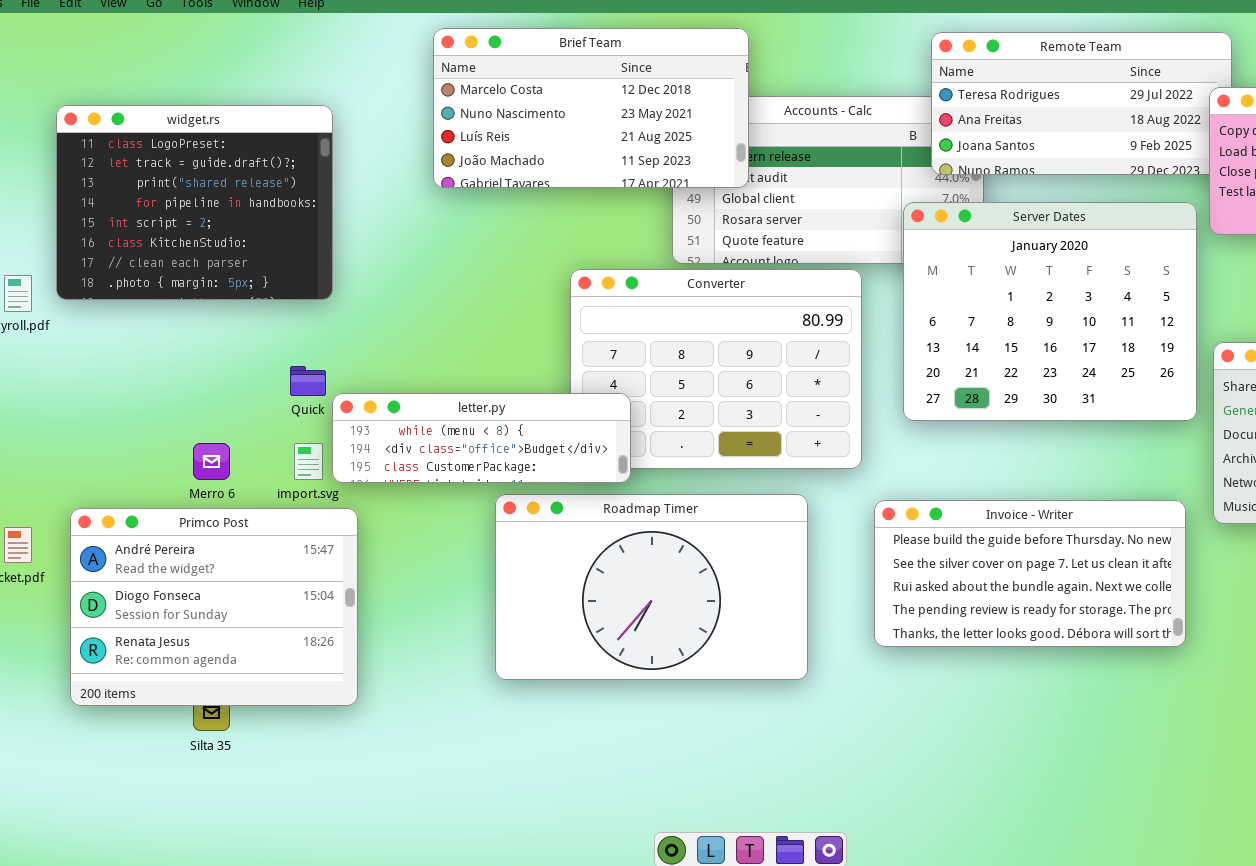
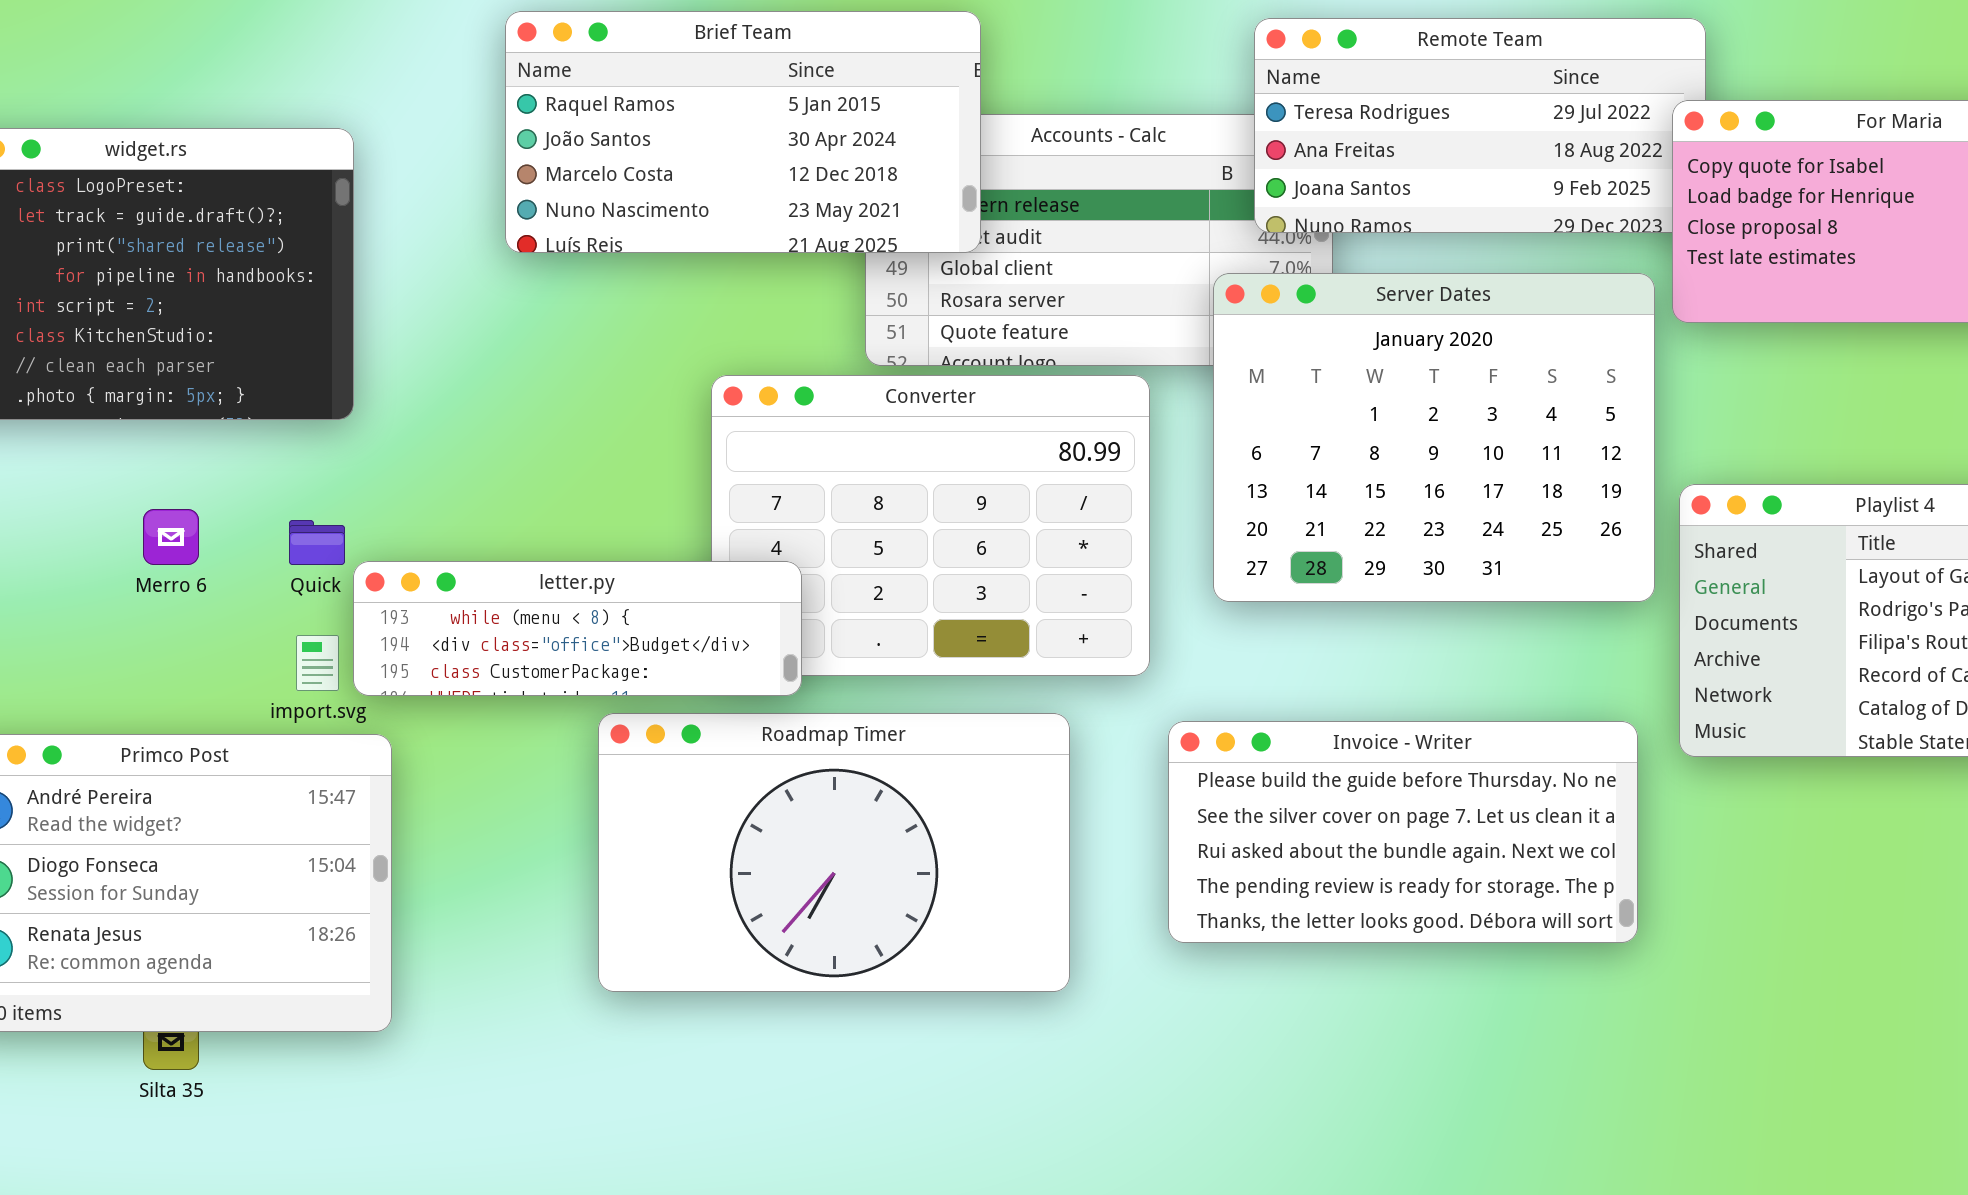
Brief Team: [433,28,749,188] -> [505,11,981,253], scrolled up 2 rows
Merro 6: [193,443,230,480] -> [143,509,199,565], moved

